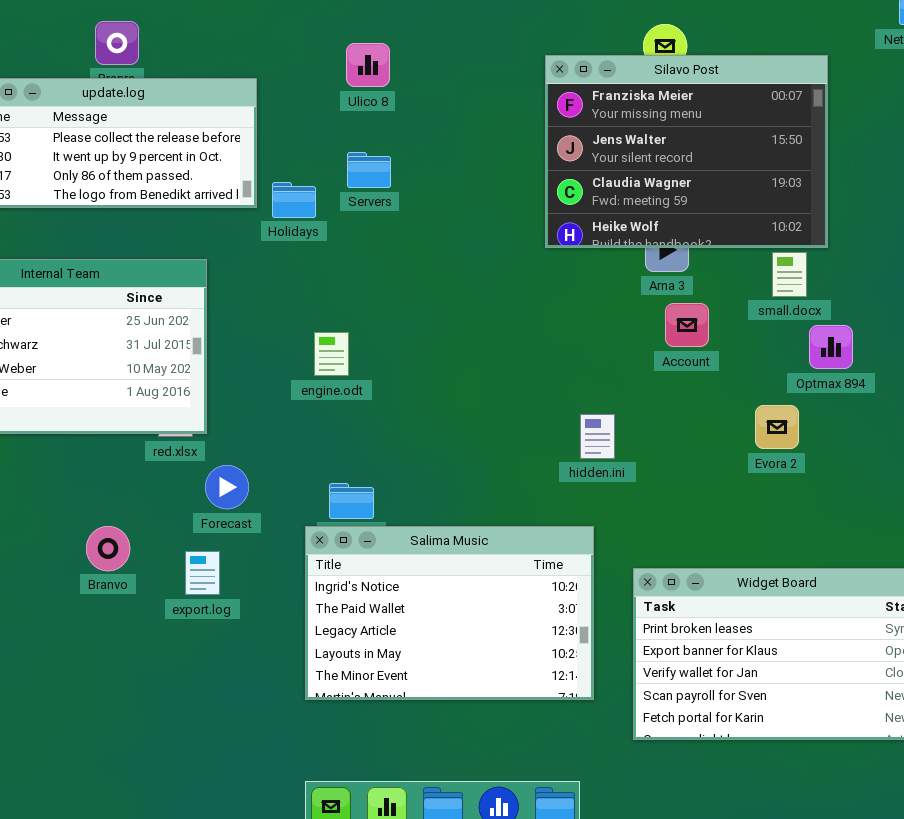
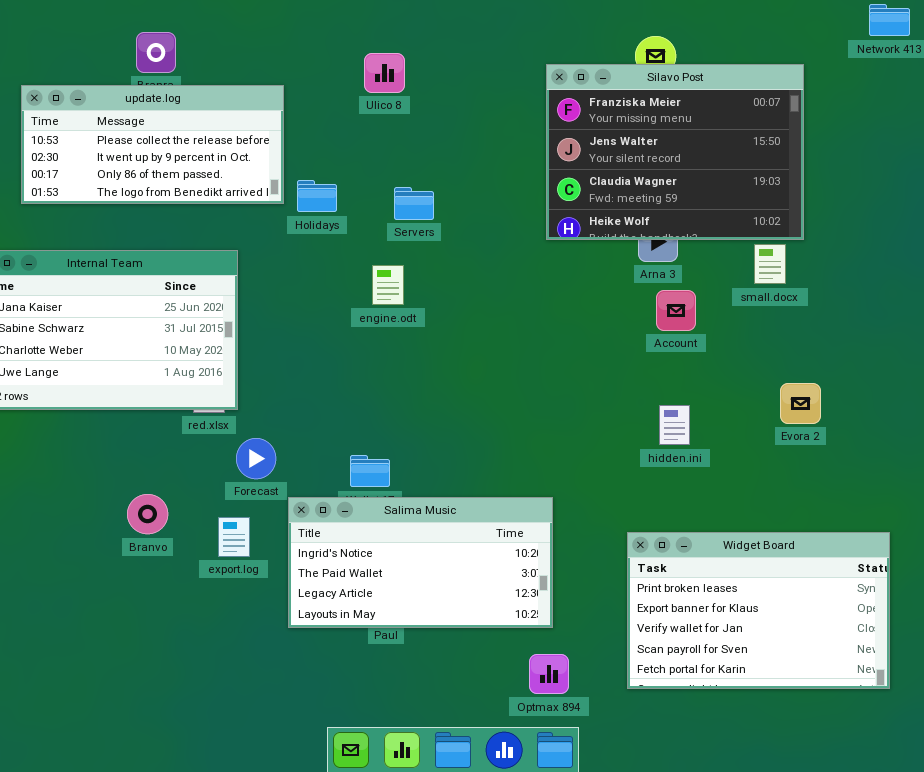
Servers: [347,152,391,188] -> [394,187,434,220], moved
Optmax 894: [809,325,853,369] -> [529,654,569,694], moved
engine.odt: [314,332,349,376] -> [372,265,404,305], moved
Evora 2: [755,405,799,449] -> [780,383,821,424], moved
hidden.ini: [580,414,615,459] -> [659,405,690,445], moved
Salima Music: [305,526,594,700] -> [288,497,553,628], moved, resized

